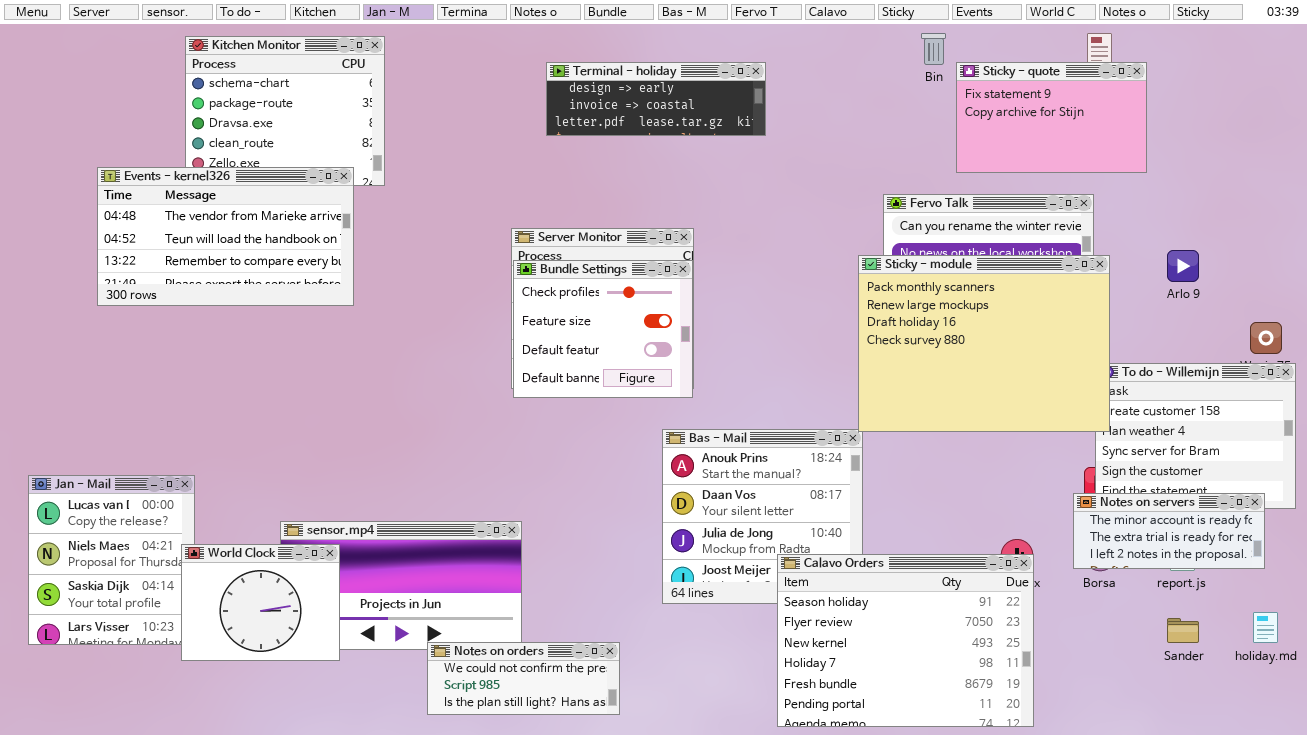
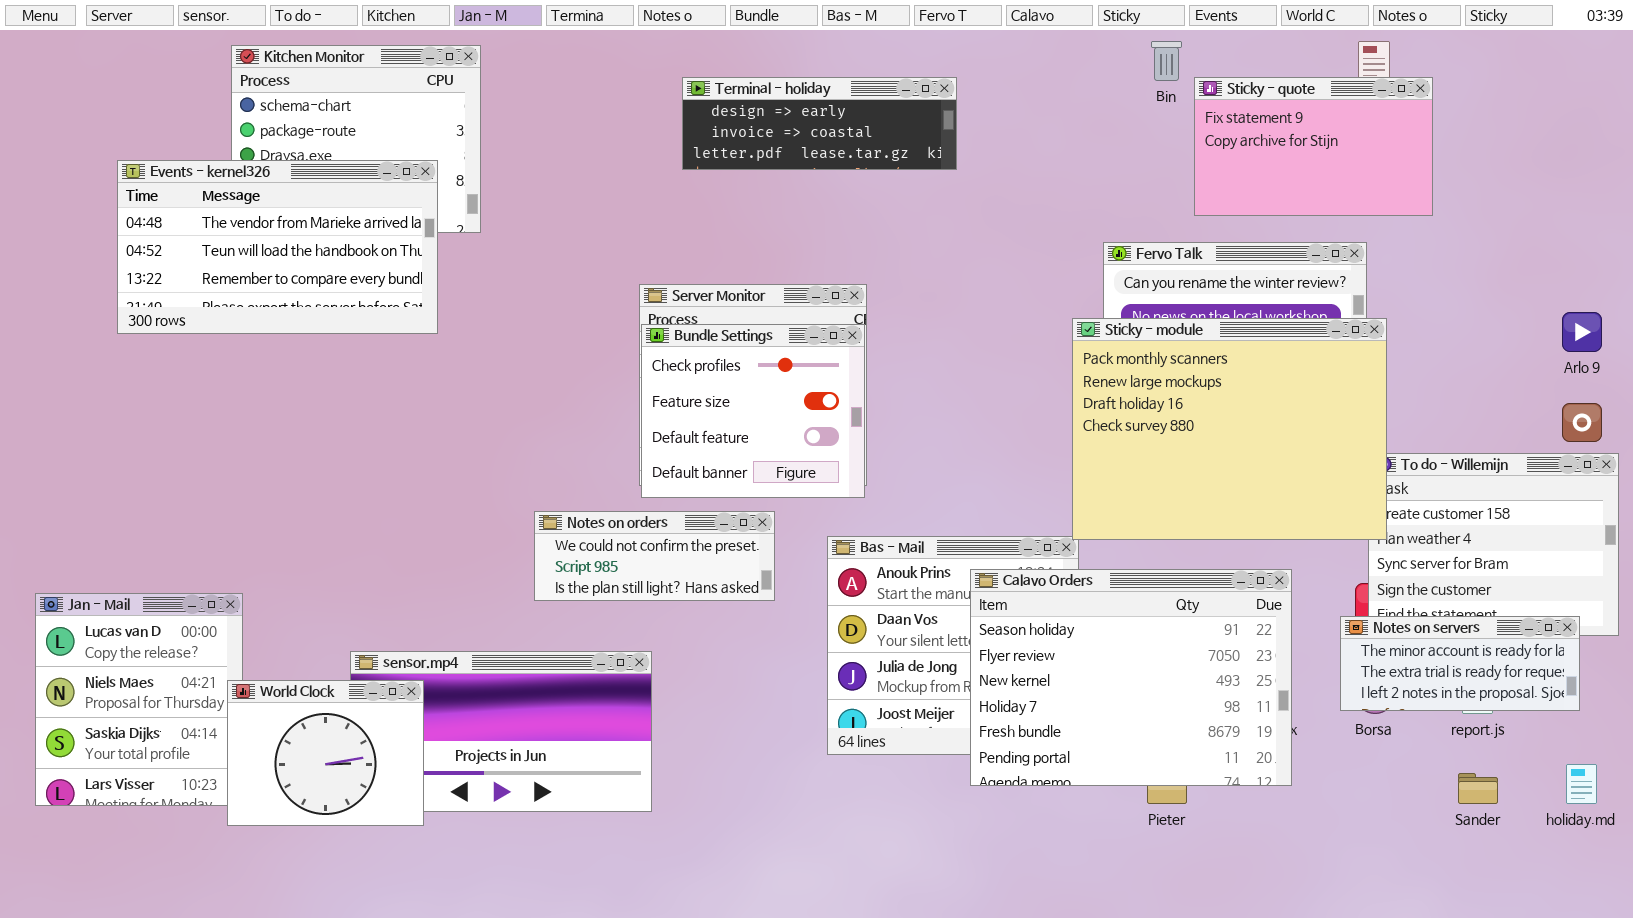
Events - kernel326: [97,167,354,306] -> [117,160,438,334], moved
Arlo 9: [1167,250,1199,282] -> [1562,312,1602,352], moved
Calavo Orders: [777,554,1034,727] -> [970,569,1292,786], moved
Notes on orders: [427,642,620,715] -> [534,511,775,601], moved

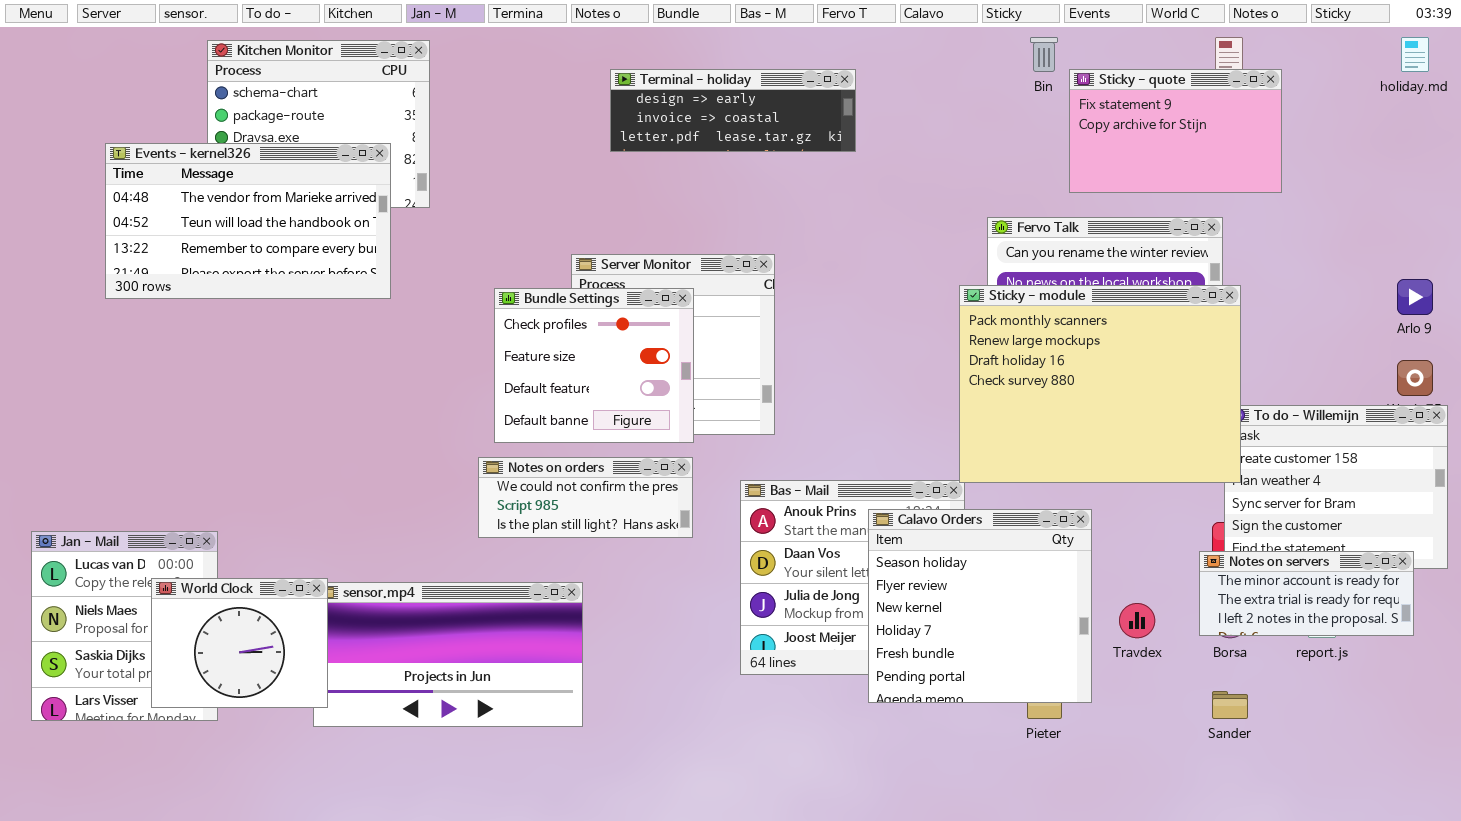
Bundle Settings: [641,324,865,498] -> [494,288,694,443], moved
Calavo Orders: [970,569,1292,786] -> [868,509,1092,703], resized
World Clock: [227,680,424,826] -> [151,578,328,708], moved
holiday.md: [1566,764,1597,804] -> [1401,37,1429,72], moved
Sander: [1458,773,1498,804] -> [1212,691,1248,719], moved

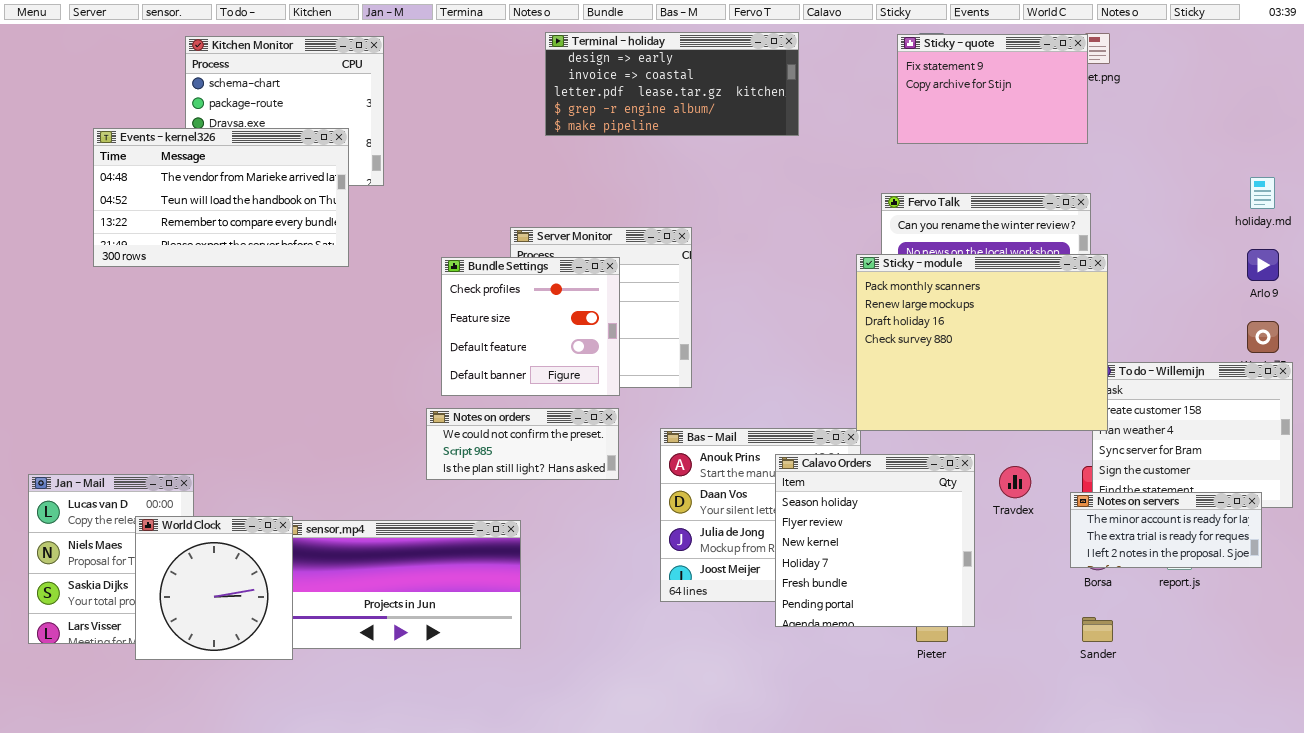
holiday.md: [1401,37,1429,72] -> [1250,177,1275,209], moved
Terminal - holiday: [610,69,856,152] -> [545,32,799,136], resized
Sticky - quote: [1069,69,1282,193] -> [897,34,1088,144], moved
World Clock: [151,578,328,708] -> [135,516,293,660], resized
Travdex: [1119,603,1155,638] -> [999,466,1031,498], moved

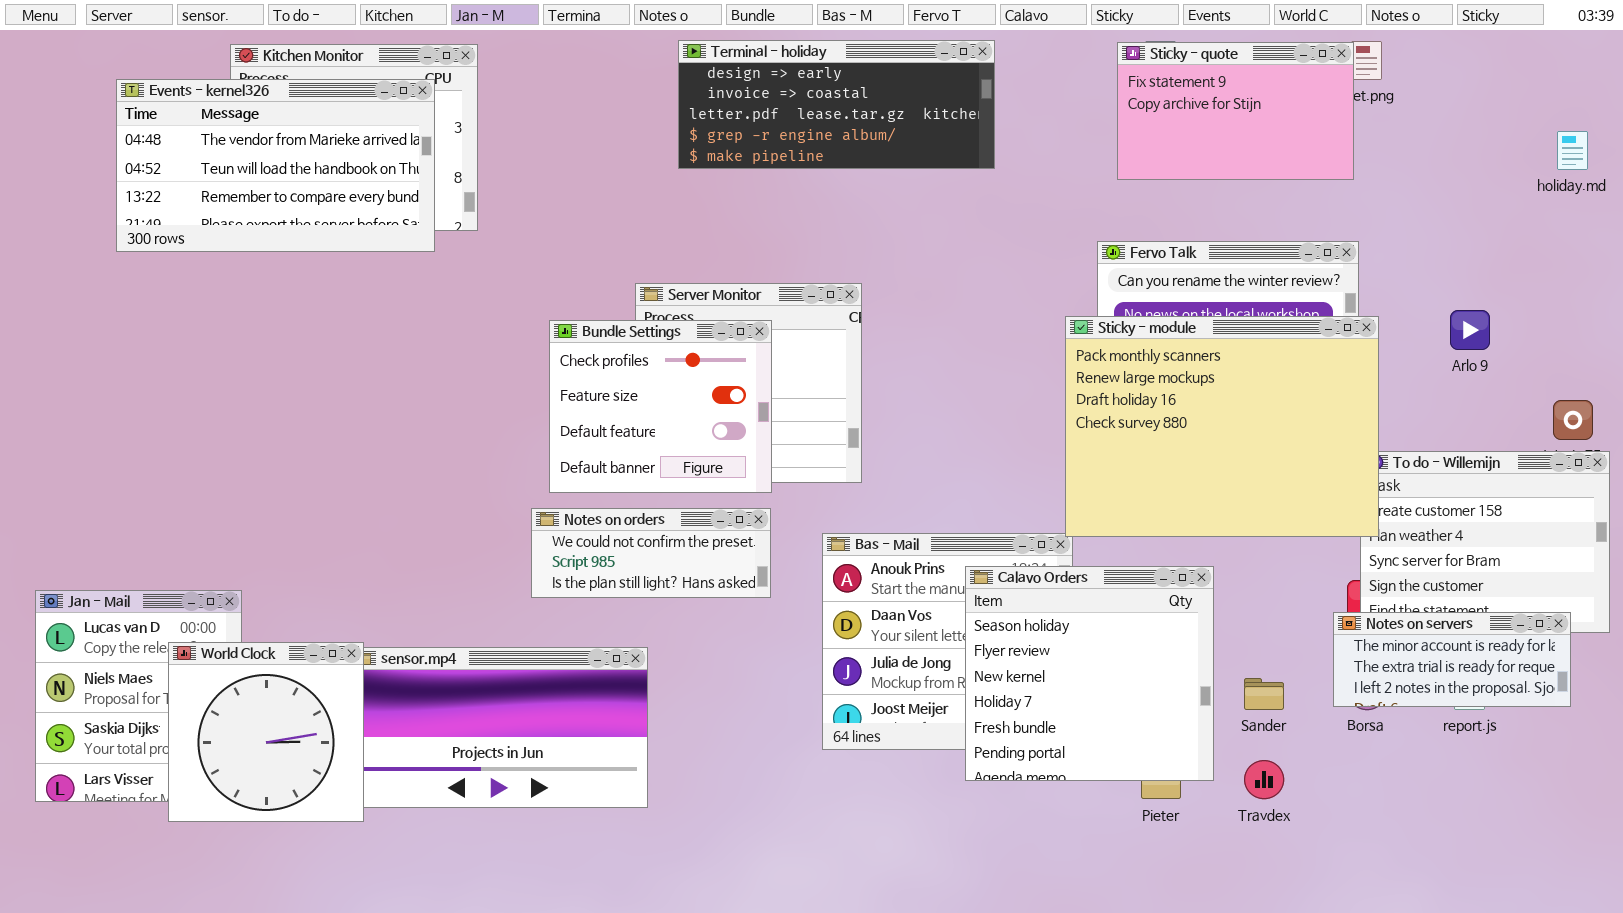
Events - kernel326: [93,128,349,267] -> [116,79,435,252], moved
holiday.md: [1250,177,1275,209] -> [1557,131,1588,170], moved
Arlo 9: [1247,249,1279,281] -> [1450,310,1490,350], moved
Travdex: [999,466,1031,498] -> [1244,760,1284,799], moved
Sander: [1082,617,1113,642] -> [1244,678,1284,710], moved

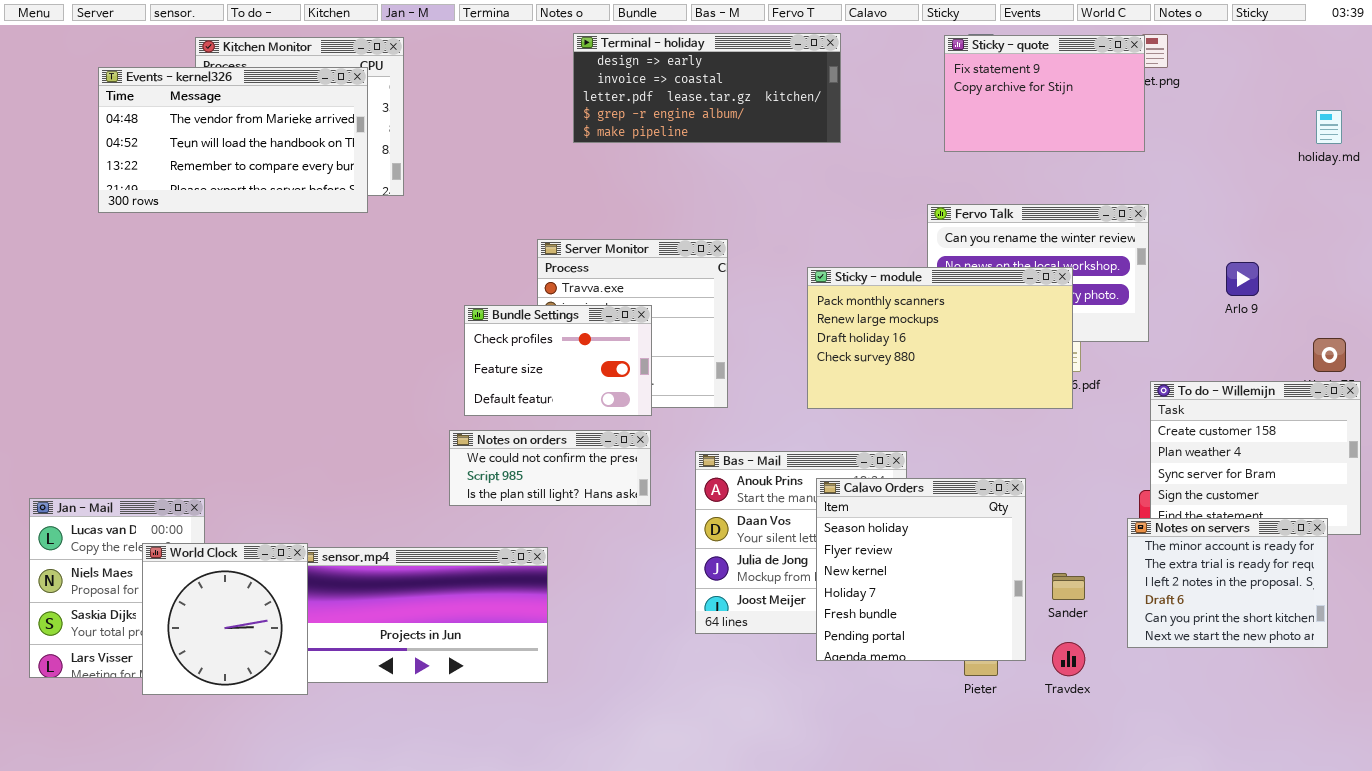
Sticky - module: [1065,316,1379,537] -> [807,267,1073,409], moved, resized
Bundle Settings: [549,320,772,493] -> [464,305,652,416], resized
Notes on servers: [1333,612,1571,707] -> [1127,518,1328,648], resized

